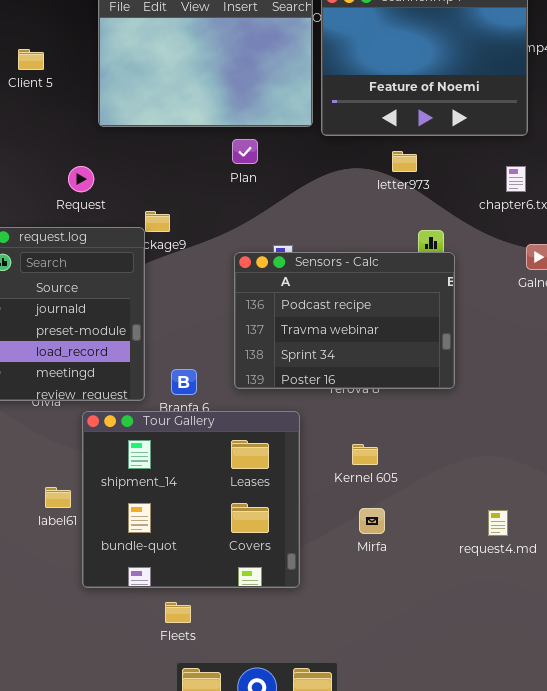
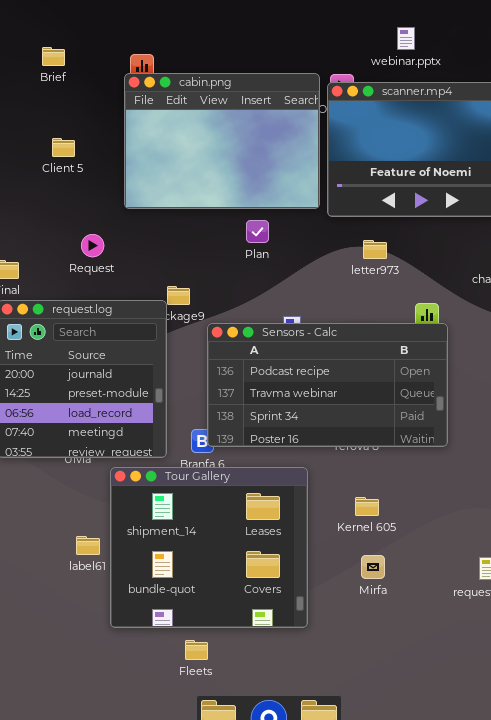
letter973: [392,151,417,172] -> [363,240,387,259], moved
Request: [68,166,94,192] -> [81,234,104,257], moved
Sensors - Calc: [234,252,455,389] -> [207,323,448,447], resized

